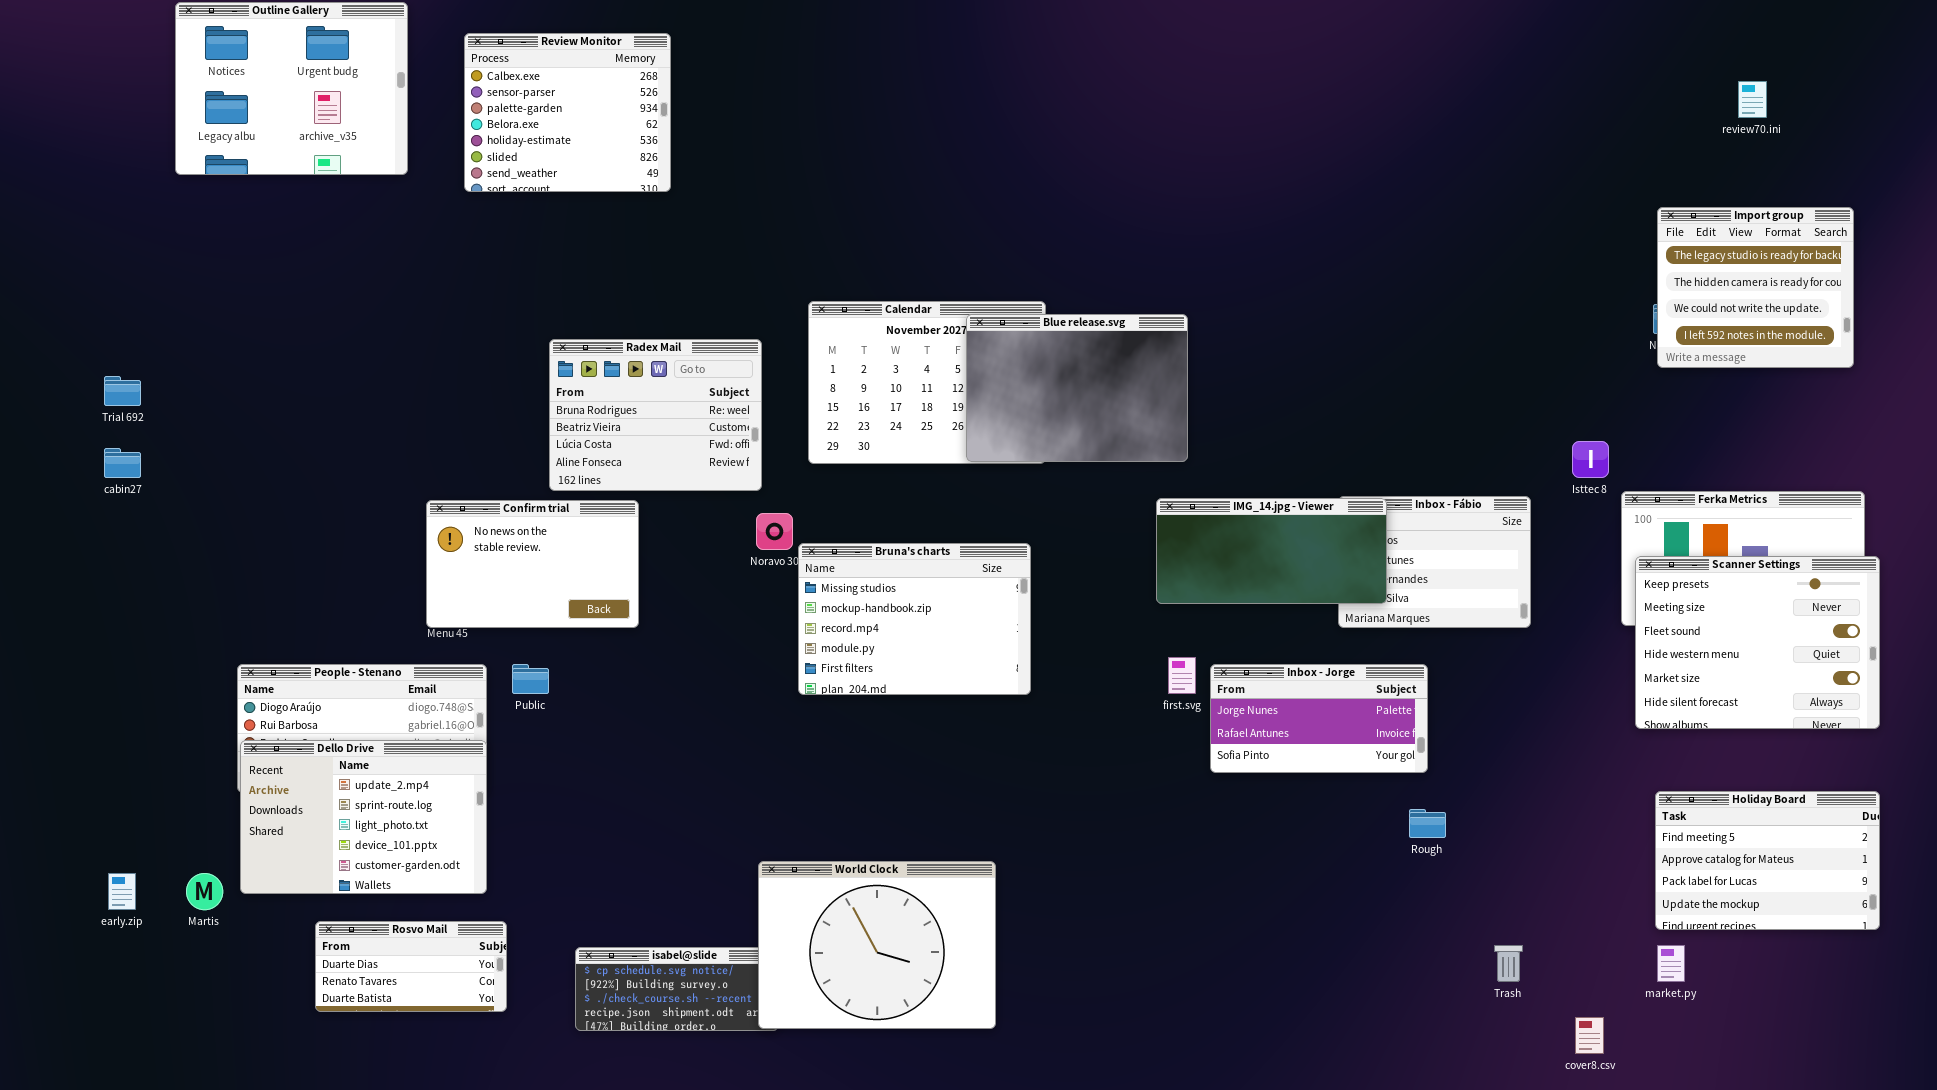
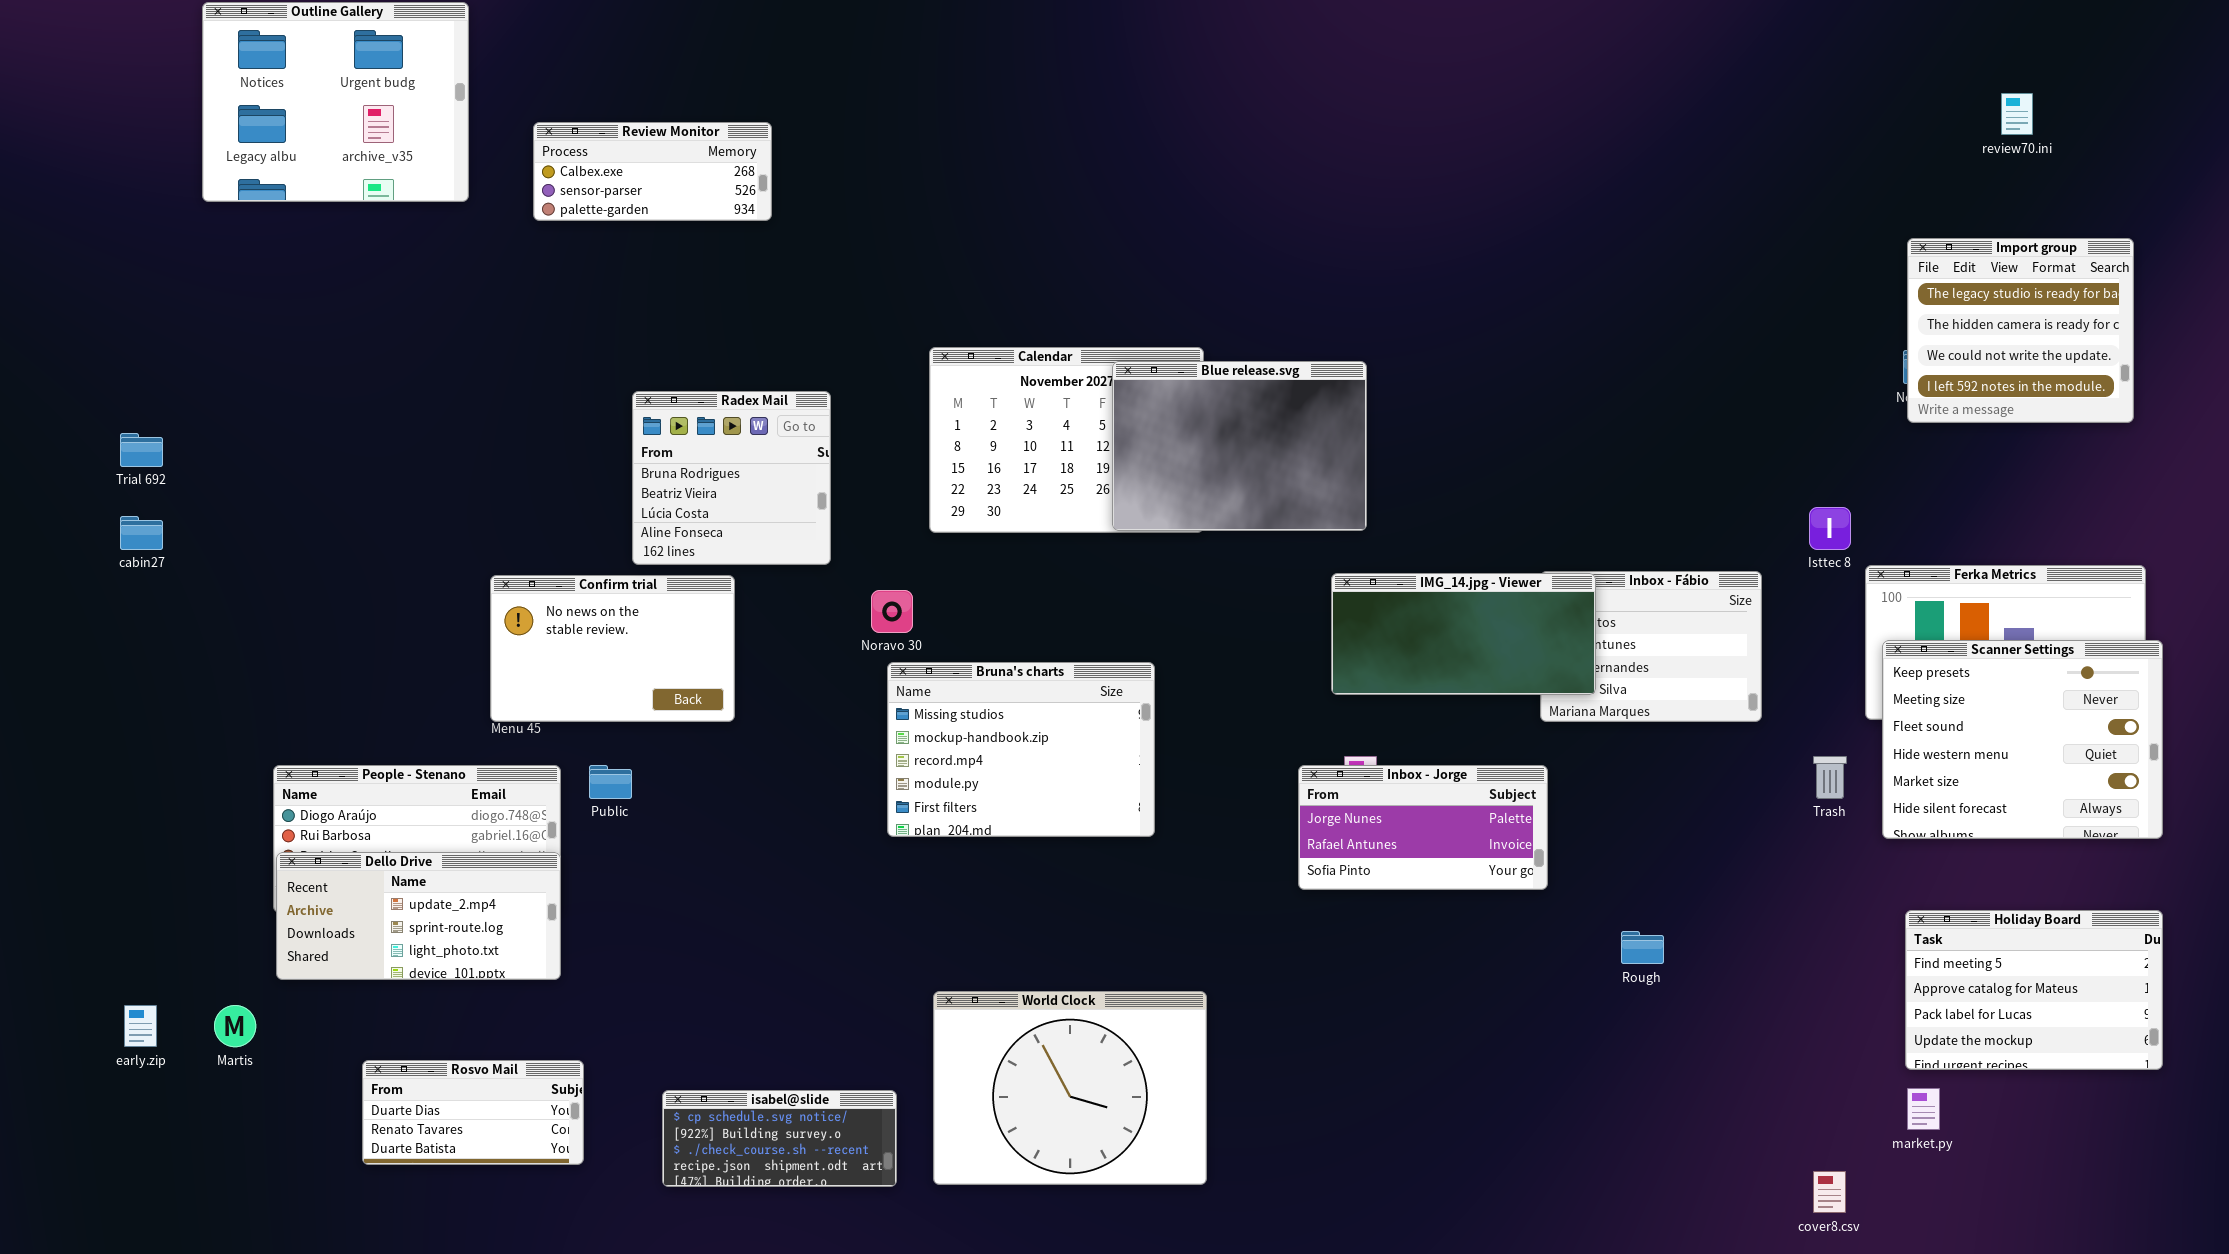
Review Monitor: [464,33,671,192] -> [533,122,772,221], resized
Radex Mail: [549,339,762,491] -> [632,391,831,565], resized
Bruna's charts: [798,543,1031,695] -> [887,662,1155,837], moved
Inbox - Jorge: [1210,664,1428,773] -> [1298,765,1548,890], moved
Dello Drive: [240,740,487,894] -> [276,852,561,980], resized
World Clock: [758,861,996,1029] -> [933,991,1207,1185], moved
Trash: [1494,945,1523,982] -> [1813,756,1847,799], moved

